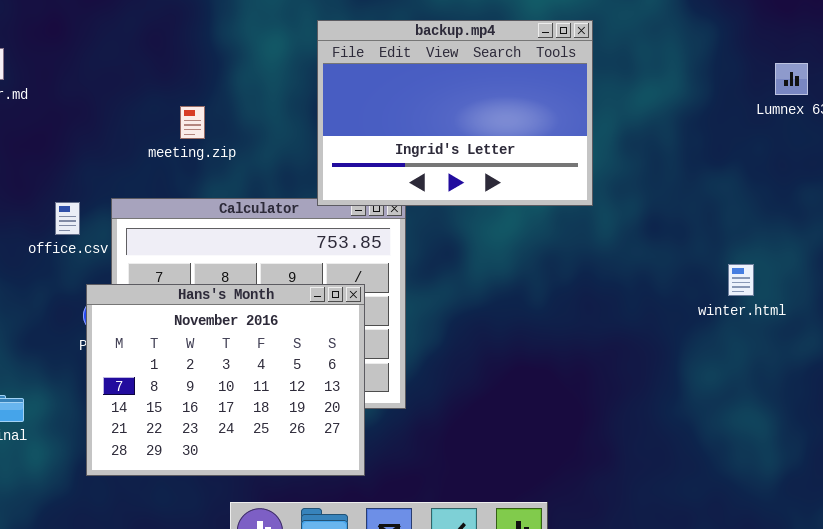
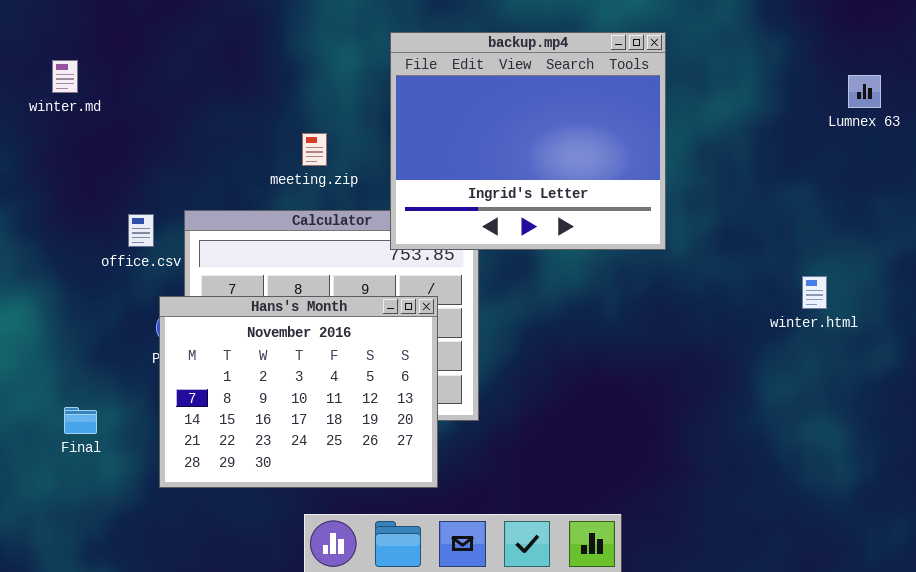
backup.mp4: [317,20,593,206] -> [390,32,666,250], resized
meeting.zip: [180,106,205,139] -> [302,133,327,166], moved

